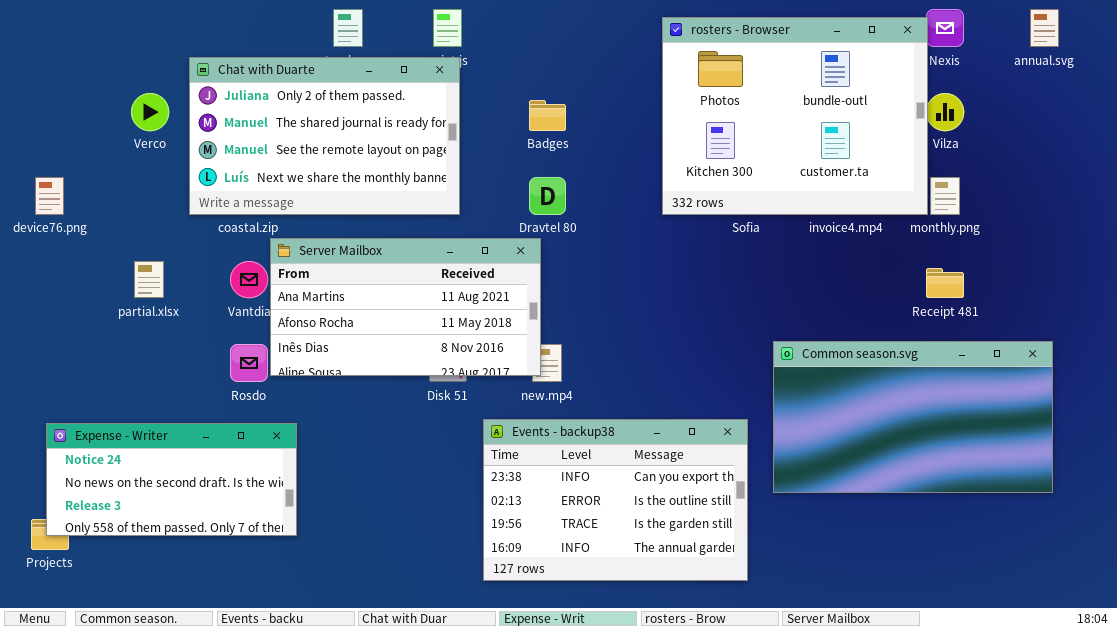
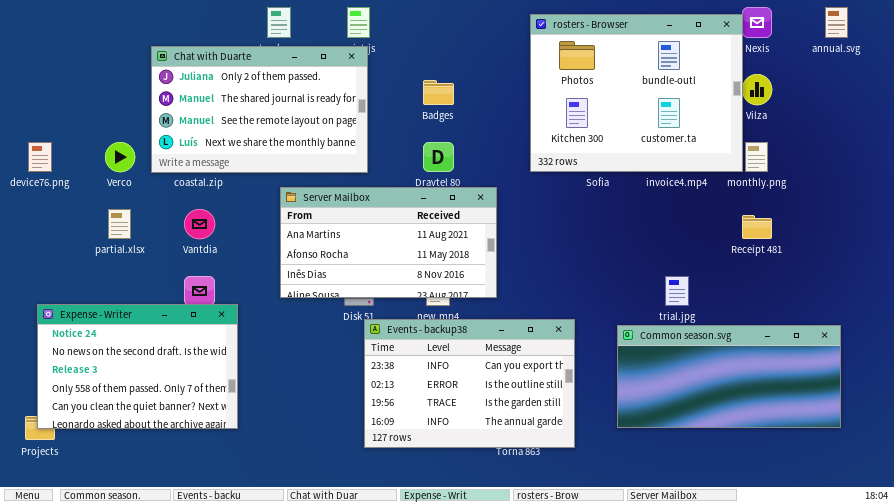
Verco: [131,93,169,131] -> [105,142,135,172], moved
Server Mailbox: [270,238,541,376] -> [280,187,497,298], moved
Common season.svg: [773,341,1053,493] -> [617,325,841,428], moved, resized
Events - backup38: [483,419,748,581] -> [364,319,575,448], moved
Expense - Writer: [46,423,297,536] -> [37,304,238,429], resized

